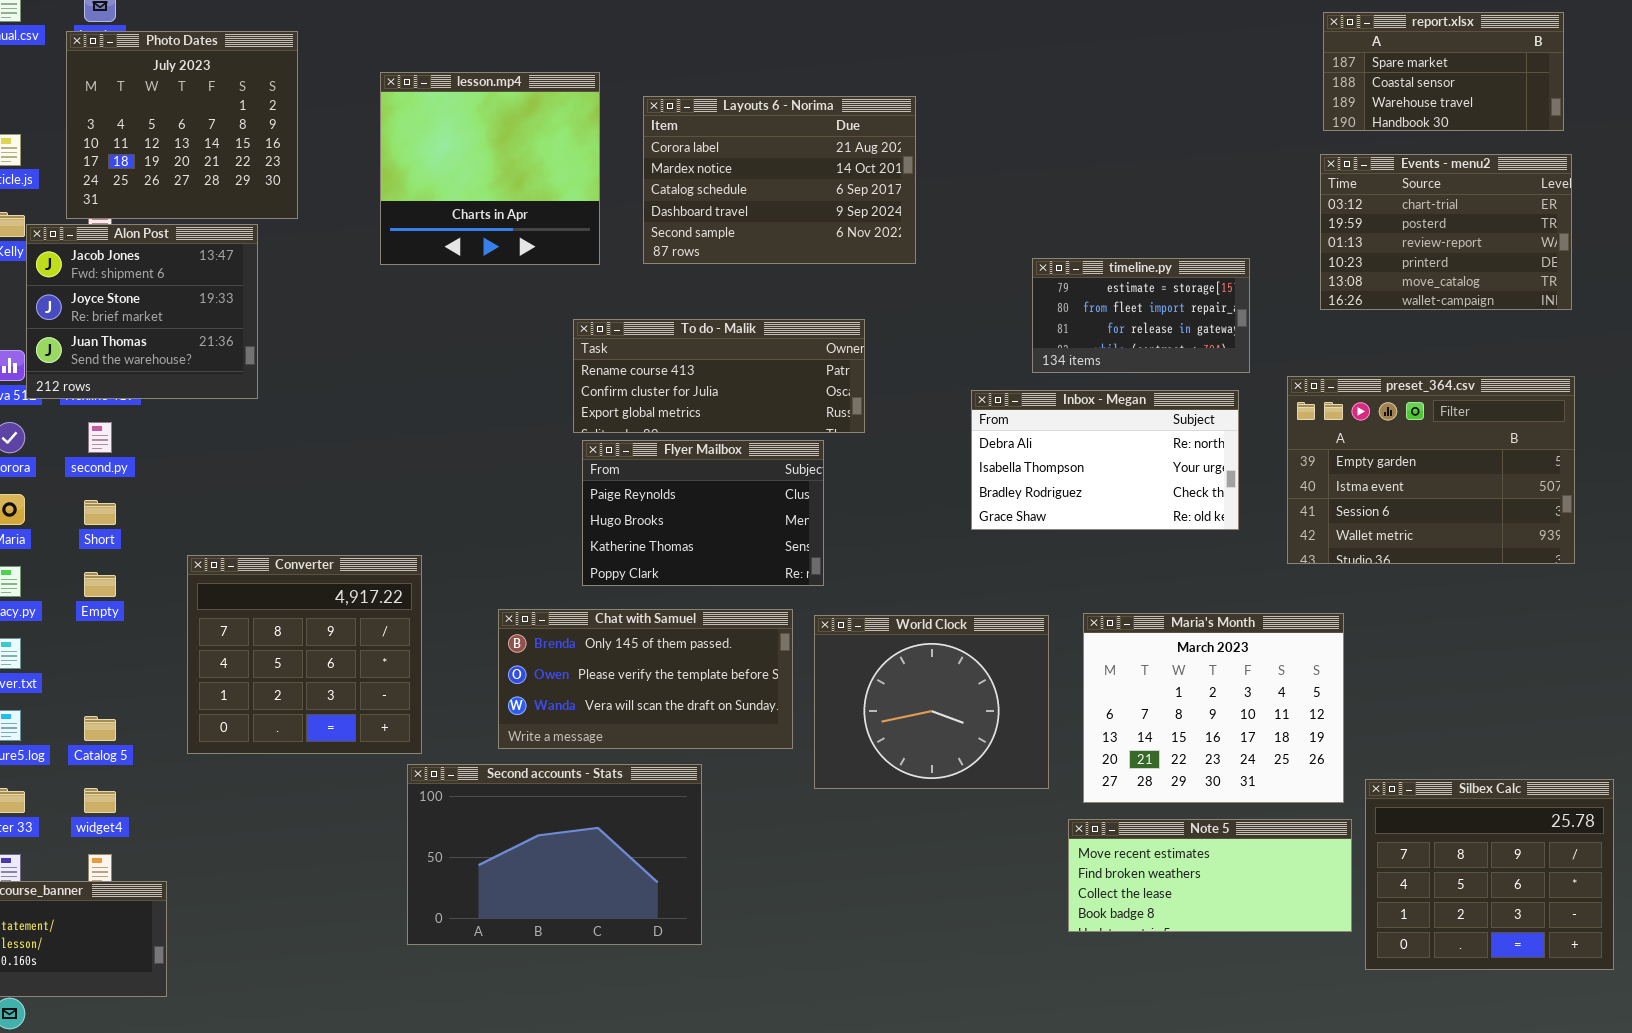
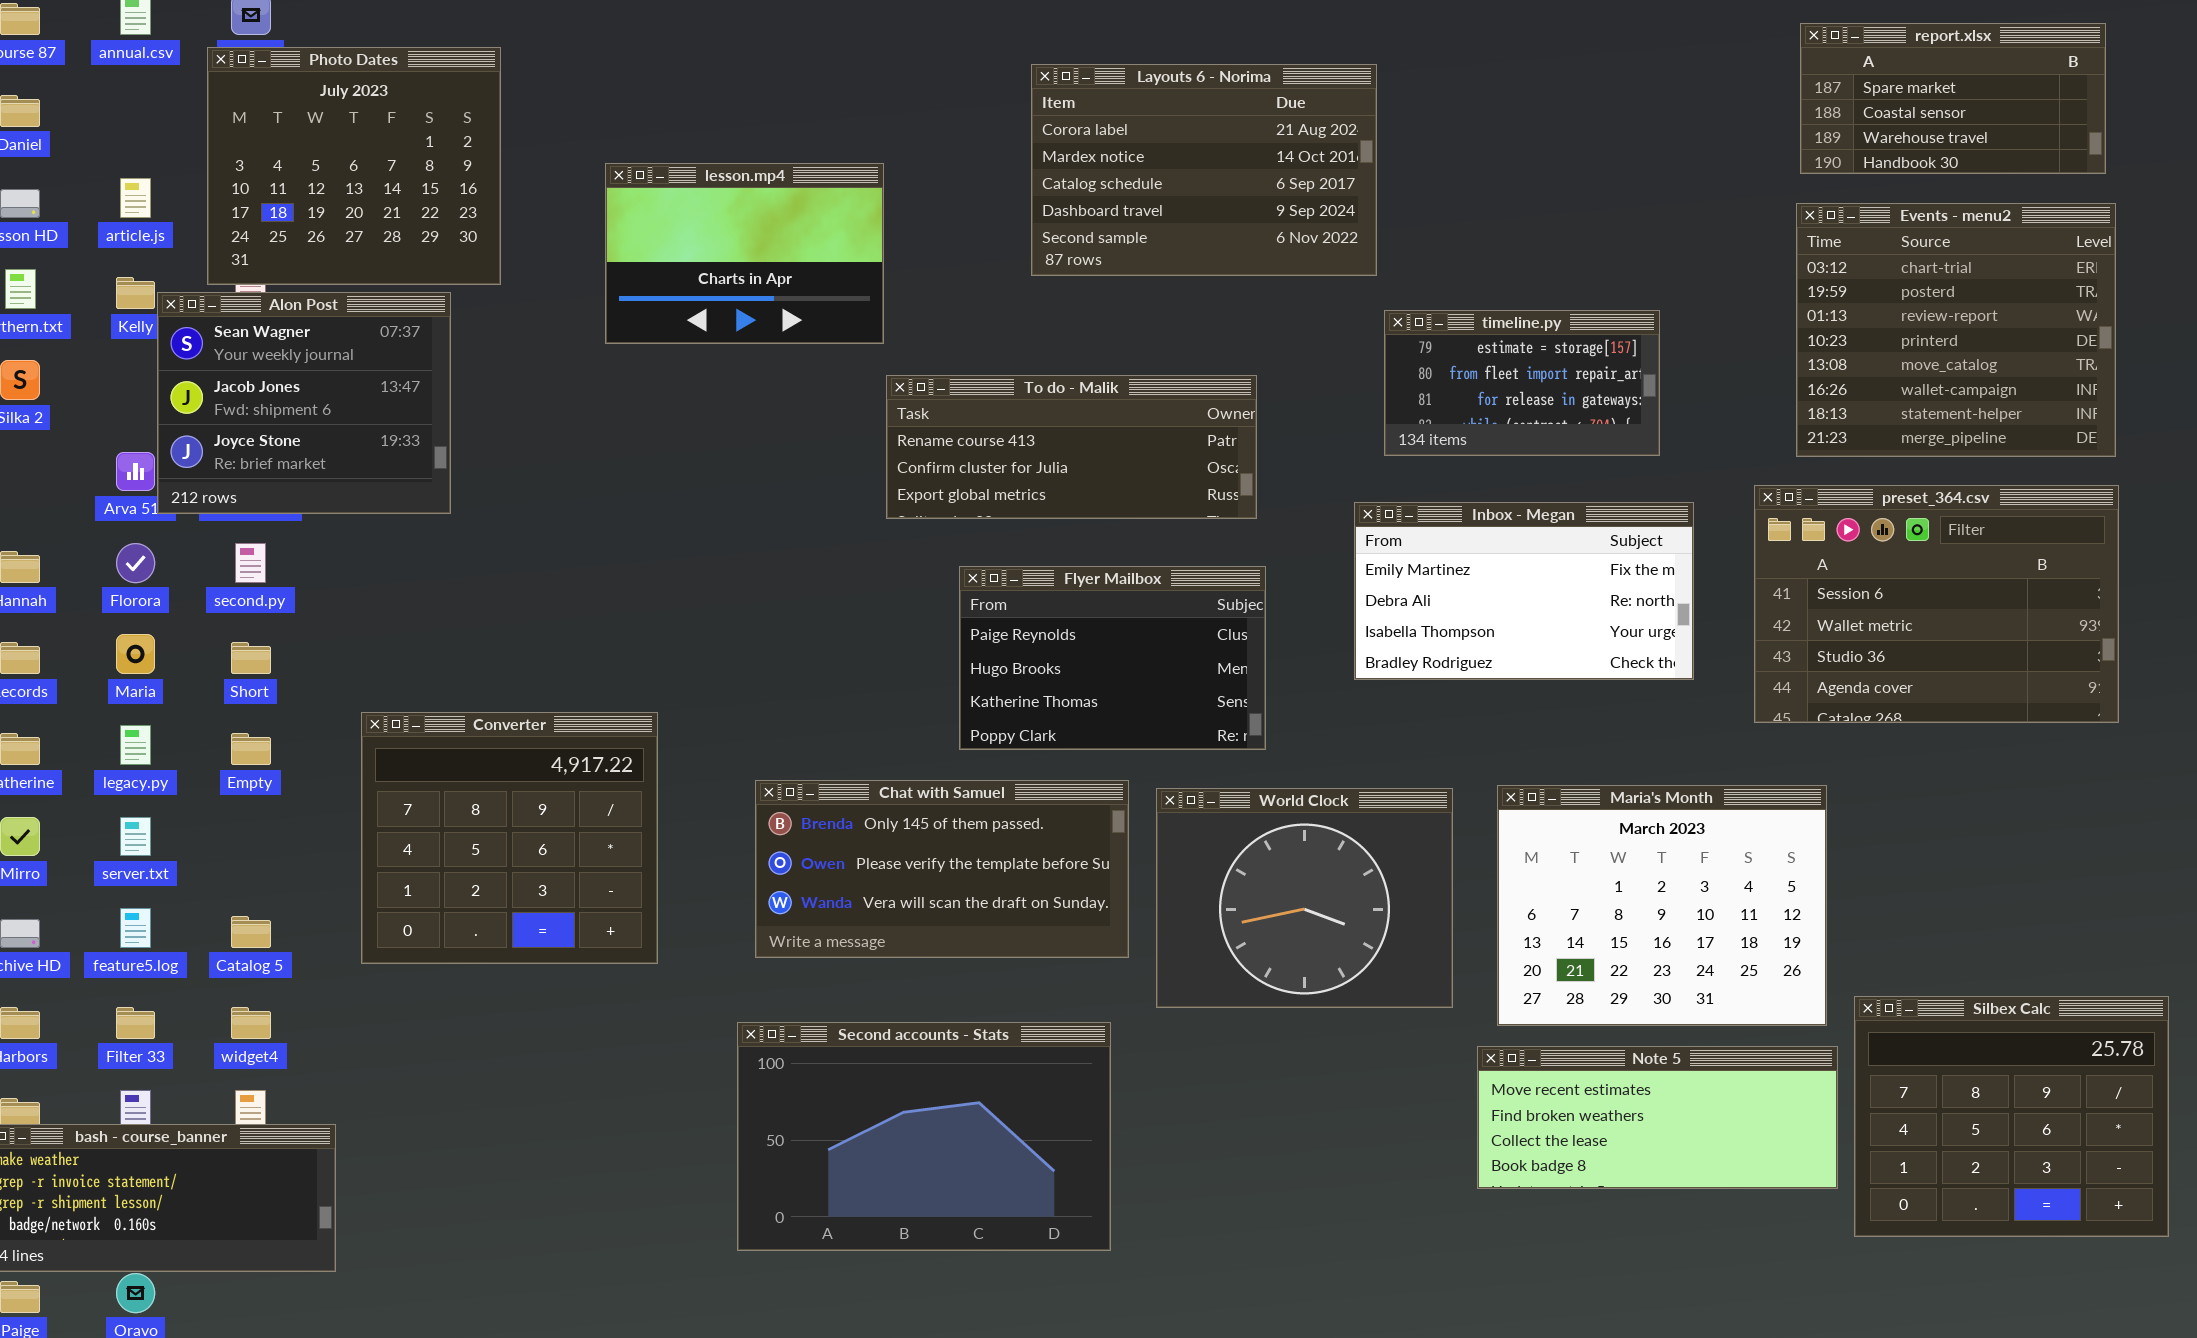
lesson.mp4: [380,72,600,265] -> [605,163,884,344], resized
Layouts 6 - Norima: [643,96,916,264] -> [1031,64,1377,276], moved
Events - menu2: [1320,154,1572,310] -> [1796,203,2116,457], resized
Alon Post: [26,224,258,399] -> [157,292,451,514], scrolled up 1 row
timeline.py: [1032,258,1250,373] -> [1384,310,1660,456], moved
To do - Malik: [573,319,865,433] -> [886,375,1257,519], moved
preset_364.csv: [1287,376,1575,564] -> [1754,485,2119,723], scrolled down 2 rows
Inbox - Megan: [971,390,1239,530] -> [1354,502,1694,680], scrolled up 1 row
Flyer Mailbox: [582,440,824,586] -> [959,566,1266,750], moved
Second accounts - Stats: [407,764,702,945] -> [737,1022,1111,1251], moved

